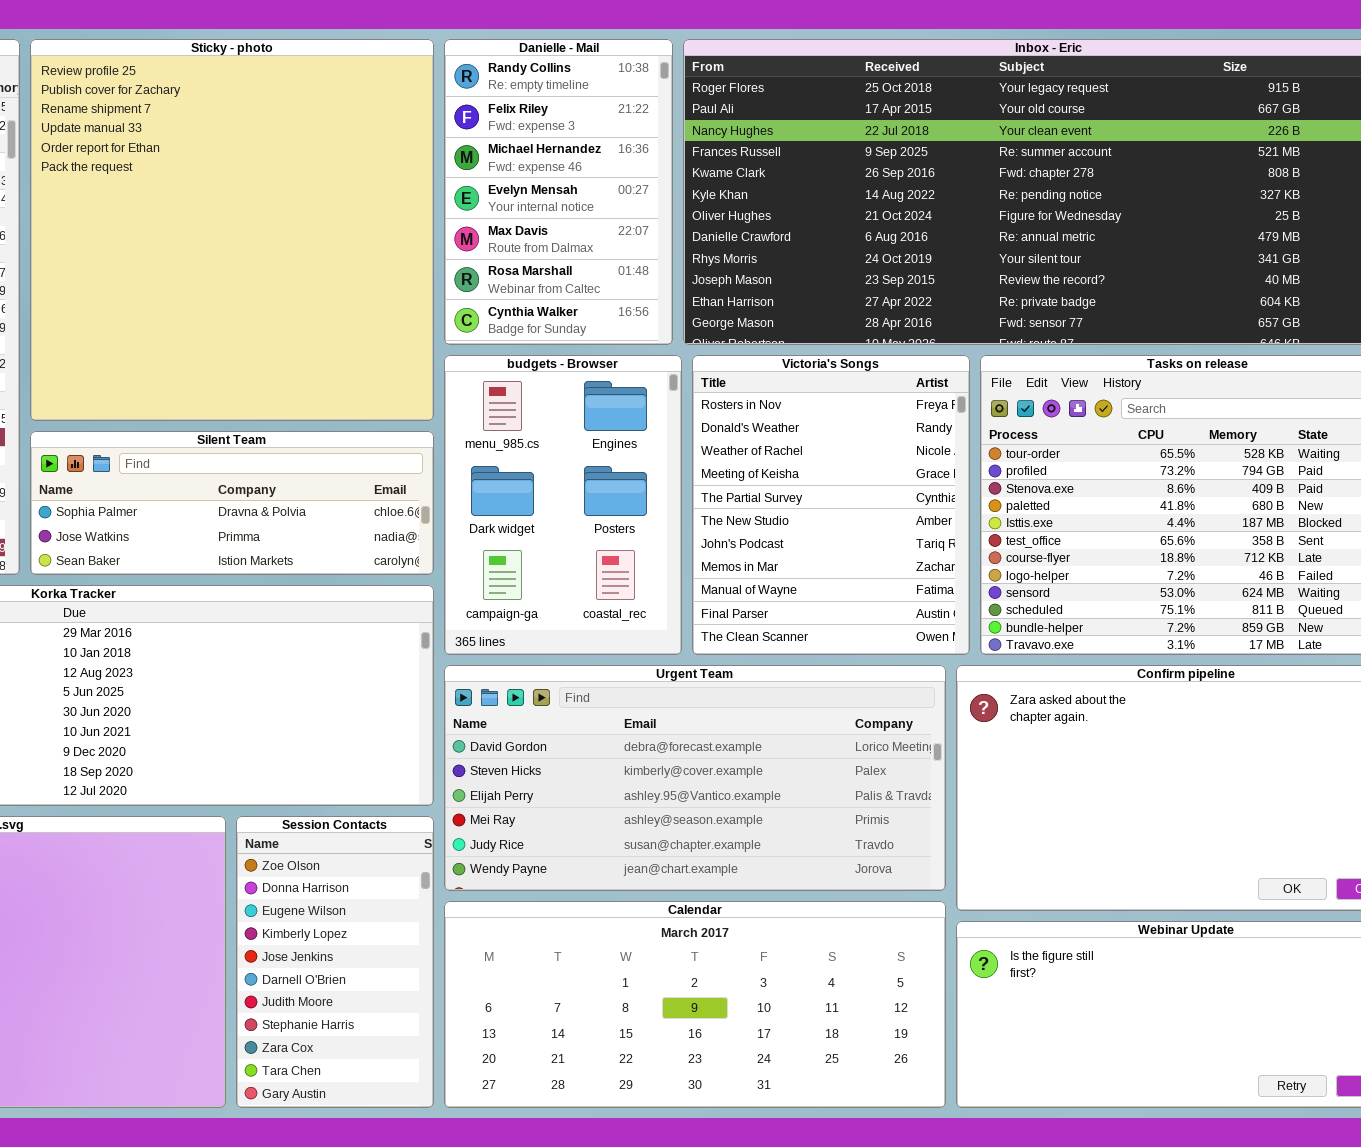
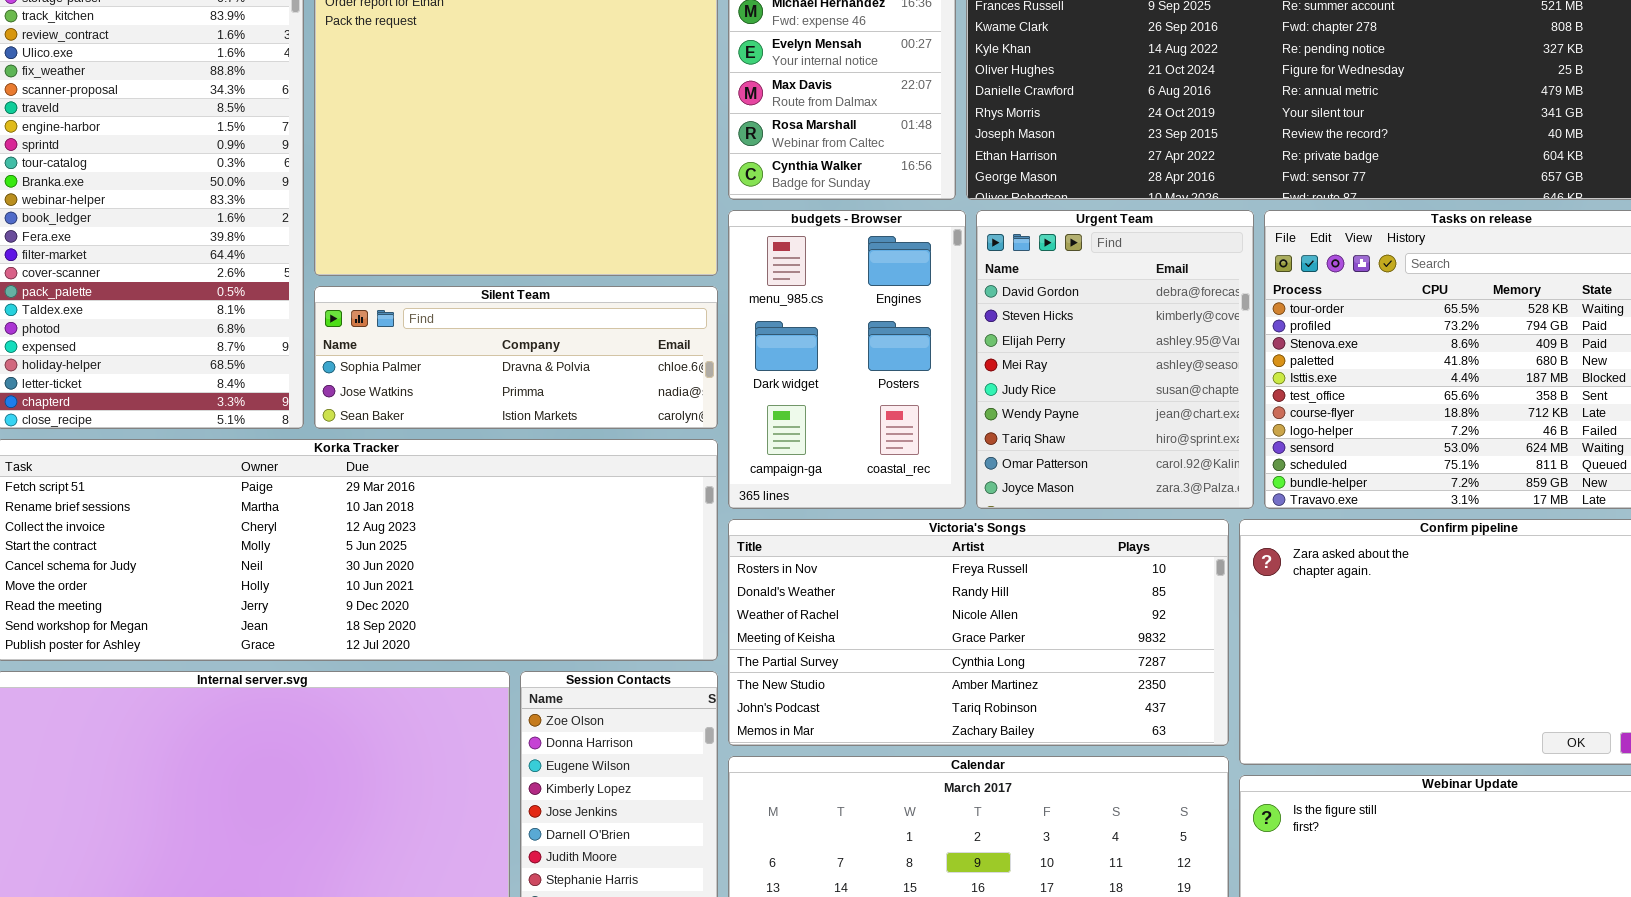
Victoria's Songs: [692,355,970,655] -> [728,519,1229,746], moved, resized
Urgent Team: [444,665,946,891] -> [976,210,1254,509], moved, resized

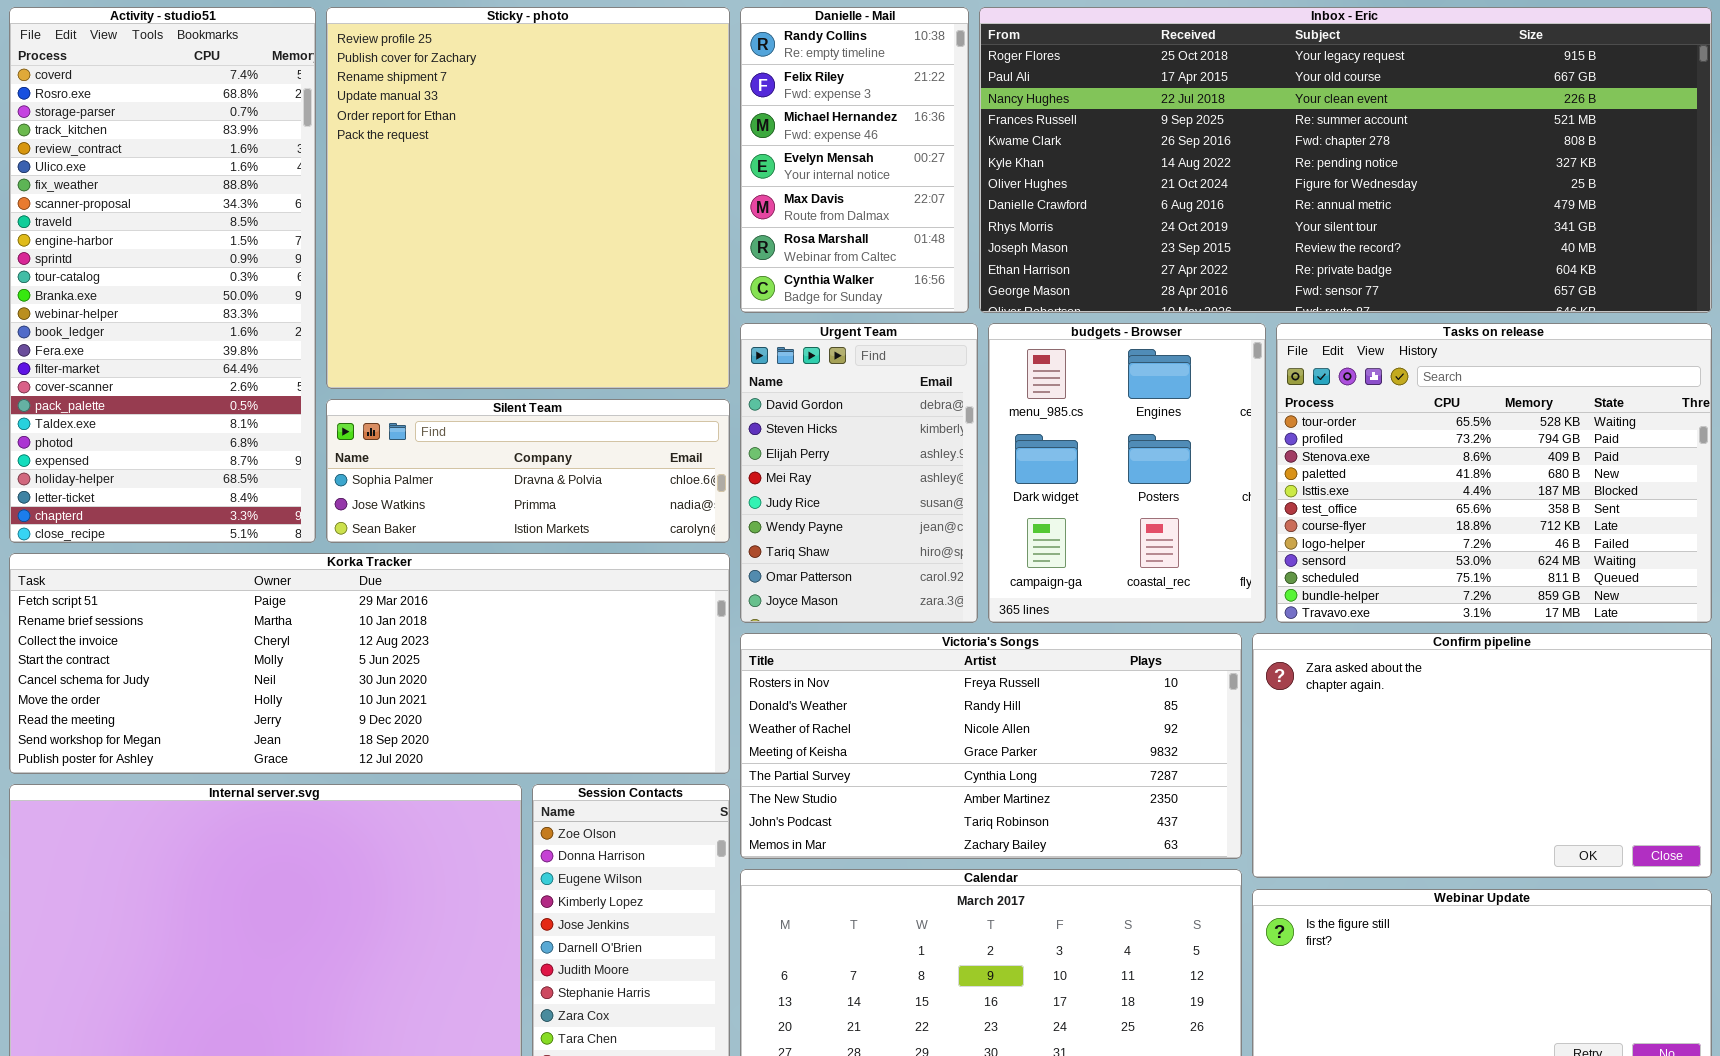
budgets - Browser: [728,210,966,509] -> [988,323,1266,623], moved, resized
Urgent Team: [976,210,1254,509] -> [740,323,978,623], moved, resized

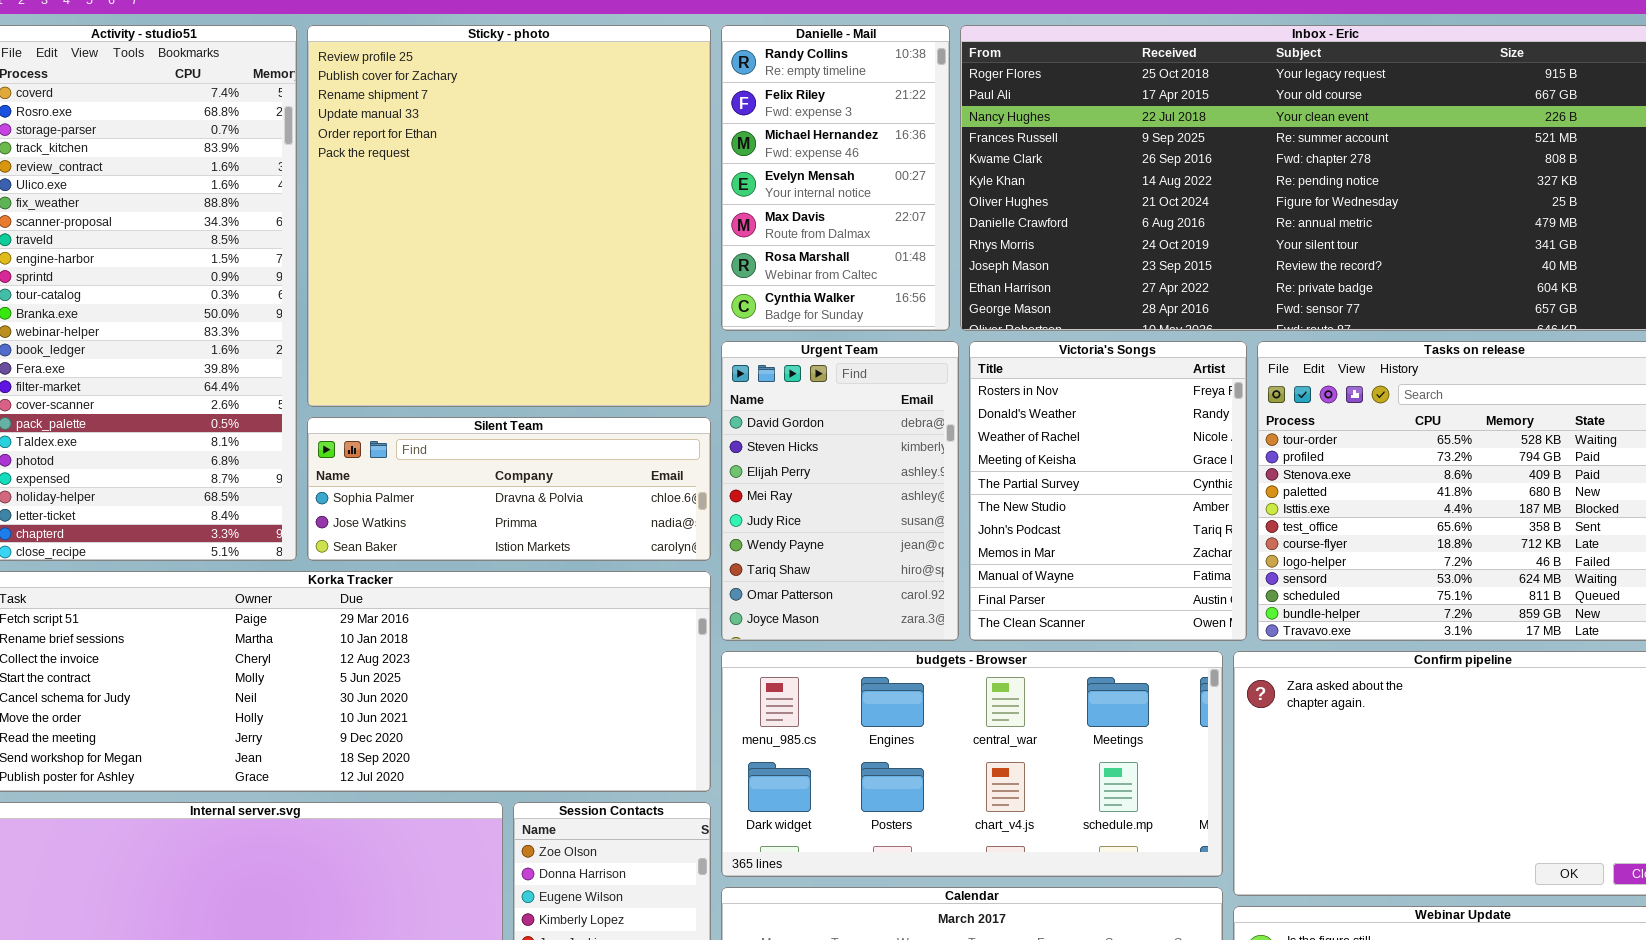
budgets - Browser: [988,323,1266,623] -> [721,651,1223,877], moved, resized
Victoria's Songs: [740,633,1242,859] -> [969,341,1247,641], moved, resized

